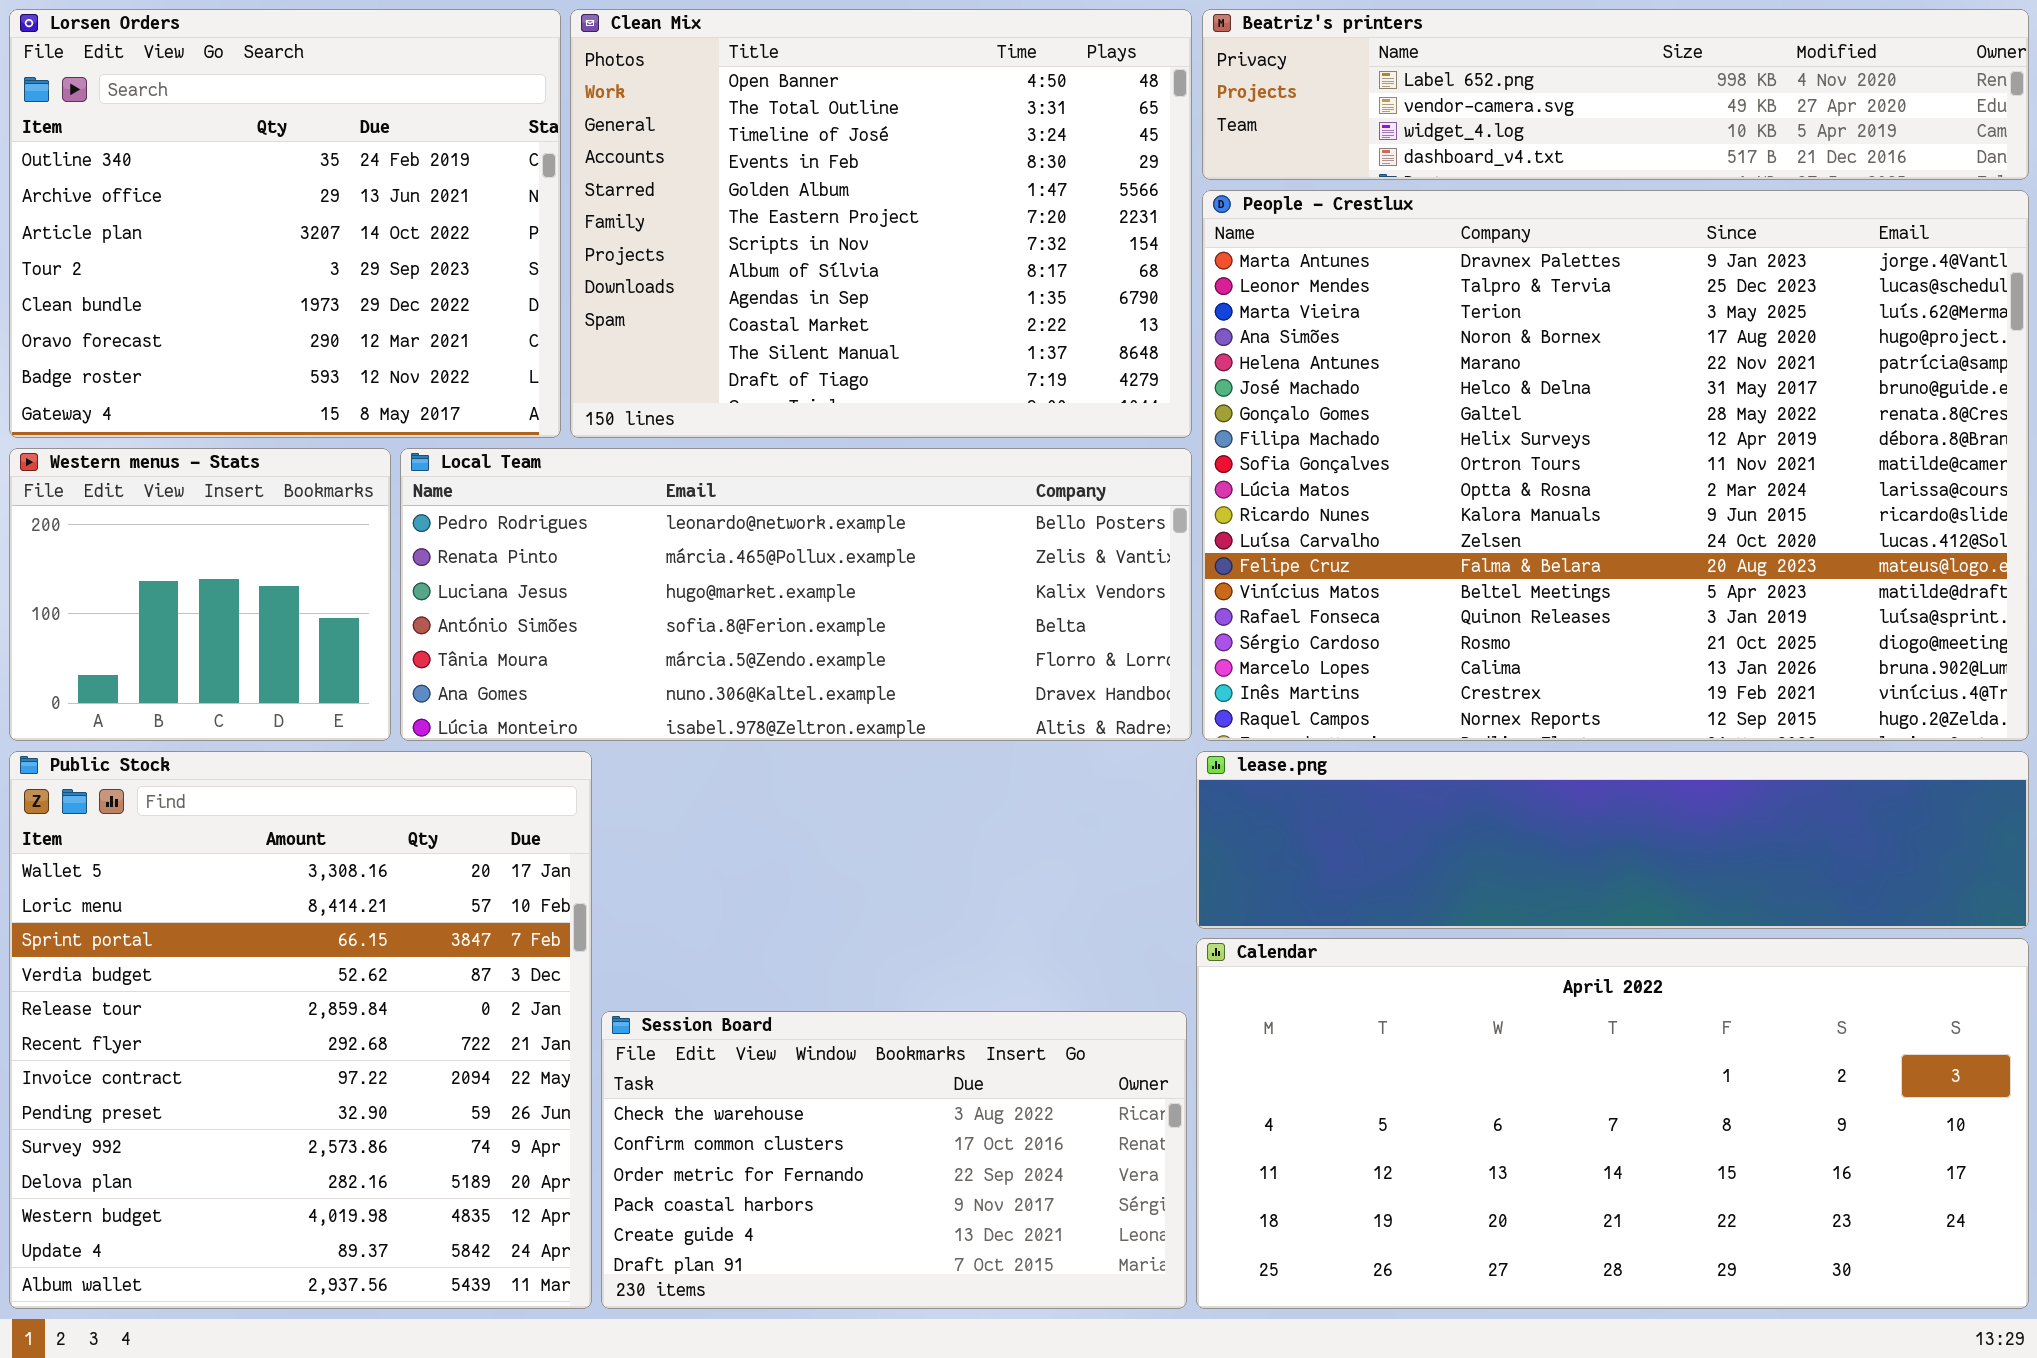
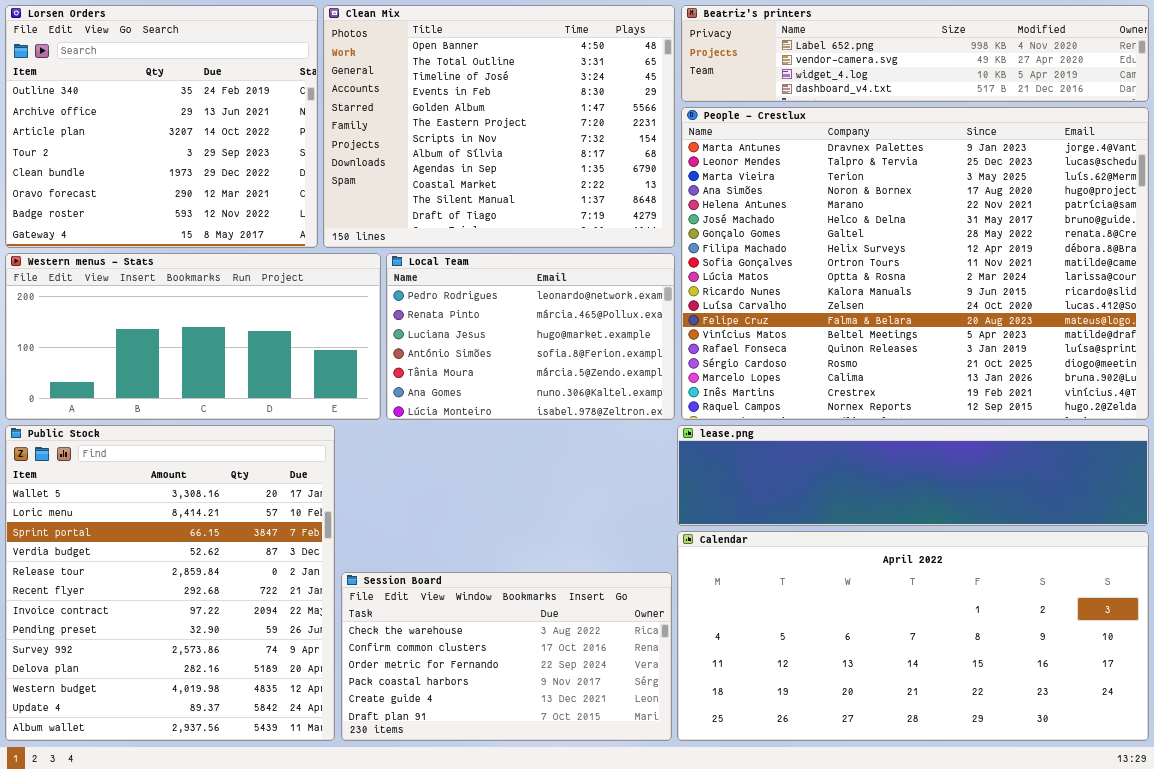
Western menus - Stats: [9,448,391,741] -> [5,253,381,420], resized
Local Team: [400,448,1192,741] -> [386,253,675,420], resized

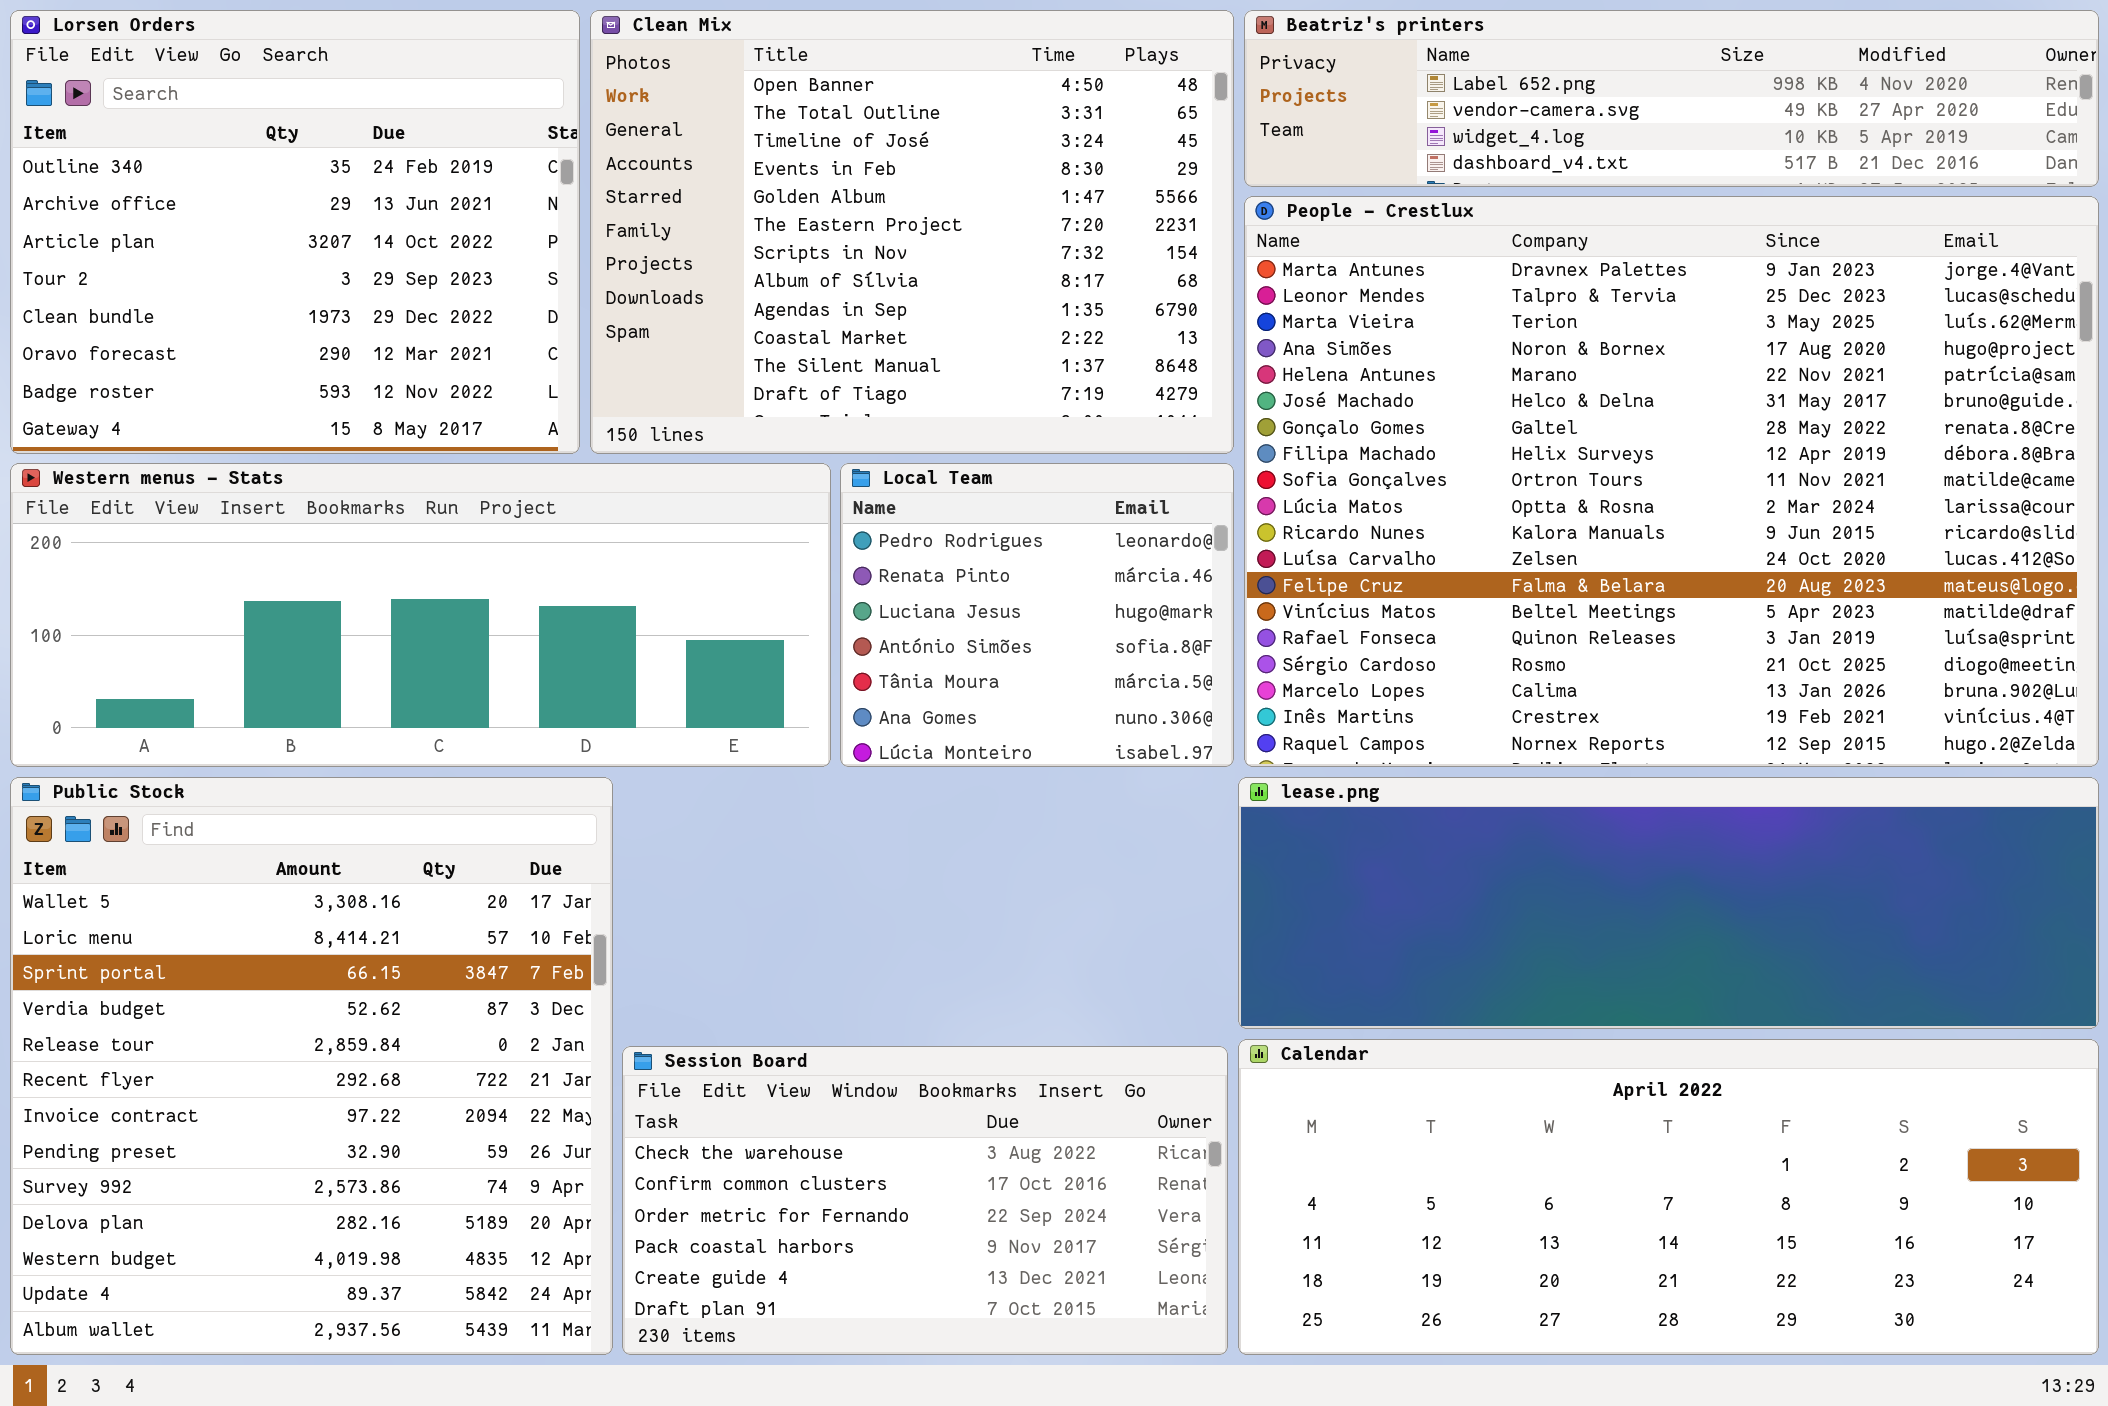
Western menus - Stats: [5,253,381,420] -> [10,463,831,767], resized
Local Team: [386,253,675,420] -> [840,463,1234,767], resized
lease.png: [677,425,1149,526] -> [1238,777,2099,1029], resized
Calendar: [677,531,1149,741] -> [1238,1039,2099,1355], resized

